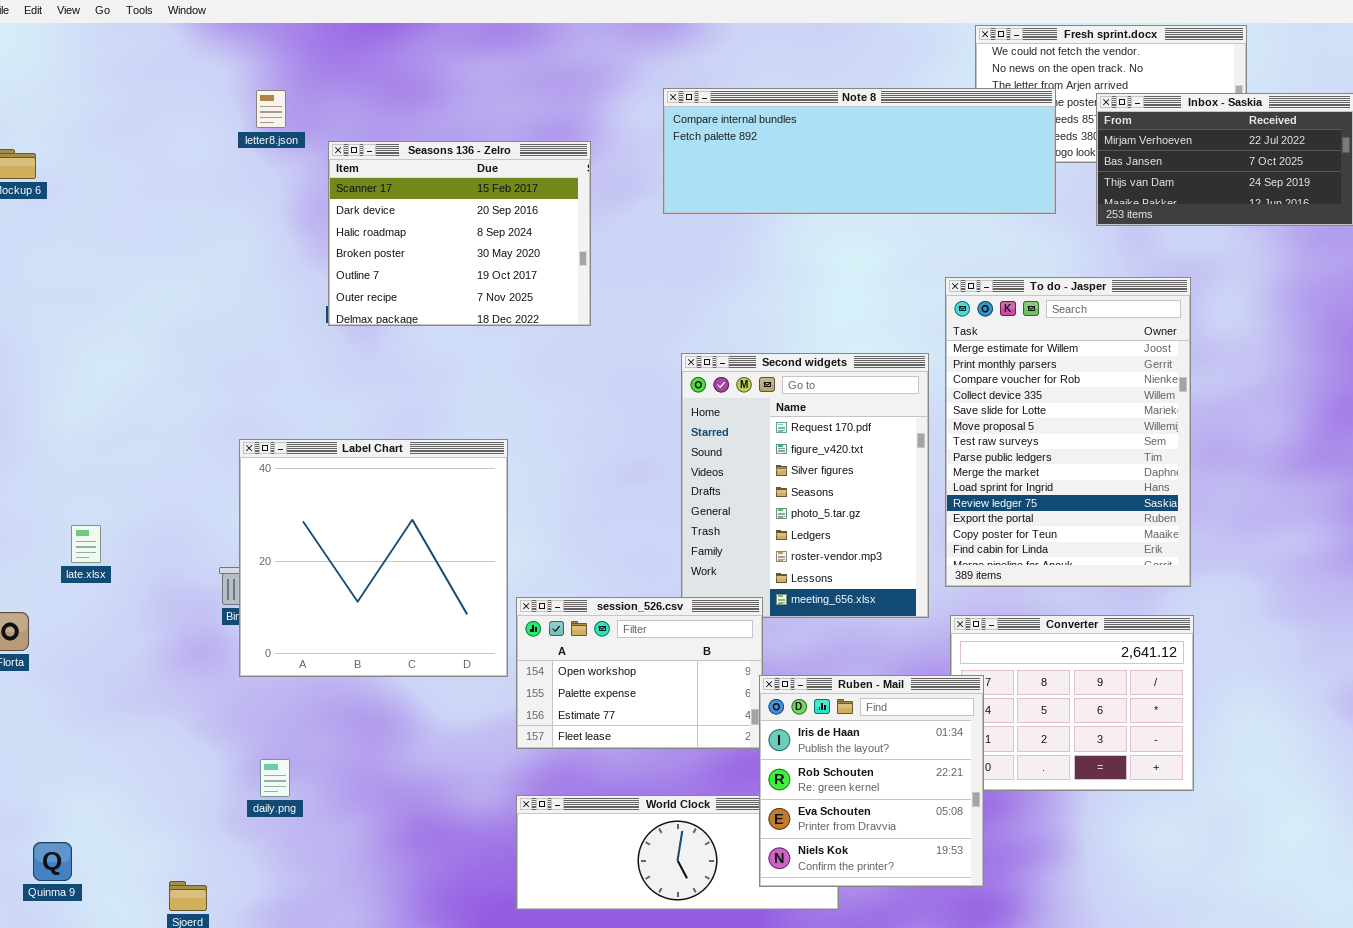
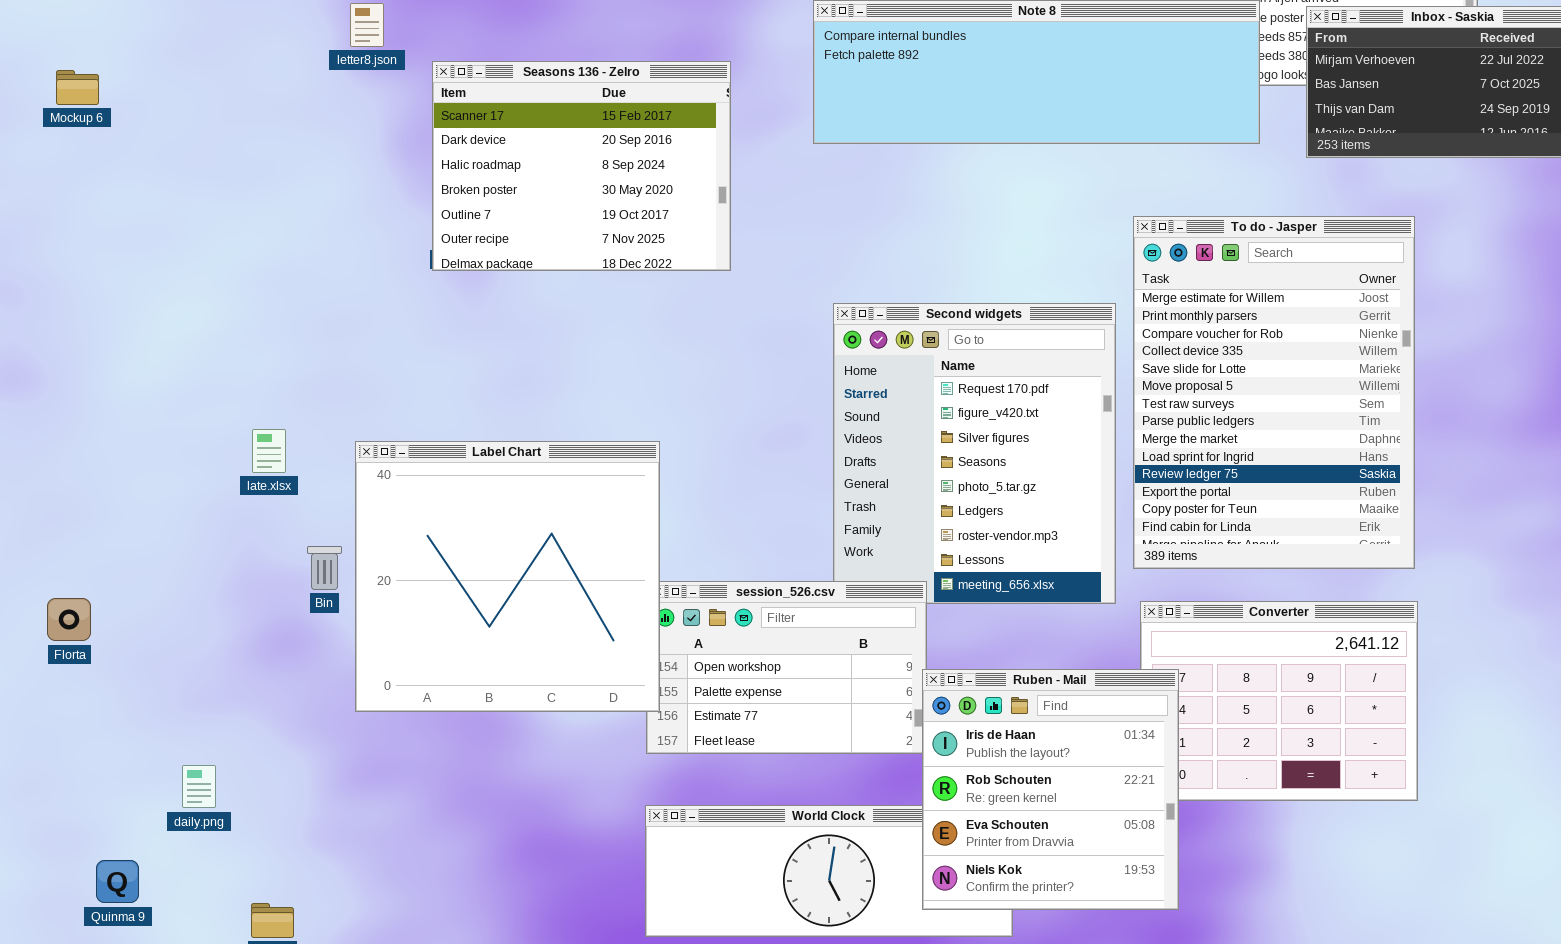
Label Chart: [239,439,508,677] -> [355,441,660,712], moved
late.xlsx: [71,525,101,563] -> [252,429,286,473], moved
daily.png: [260,759,290,797] -> [182,765,216,808], moved

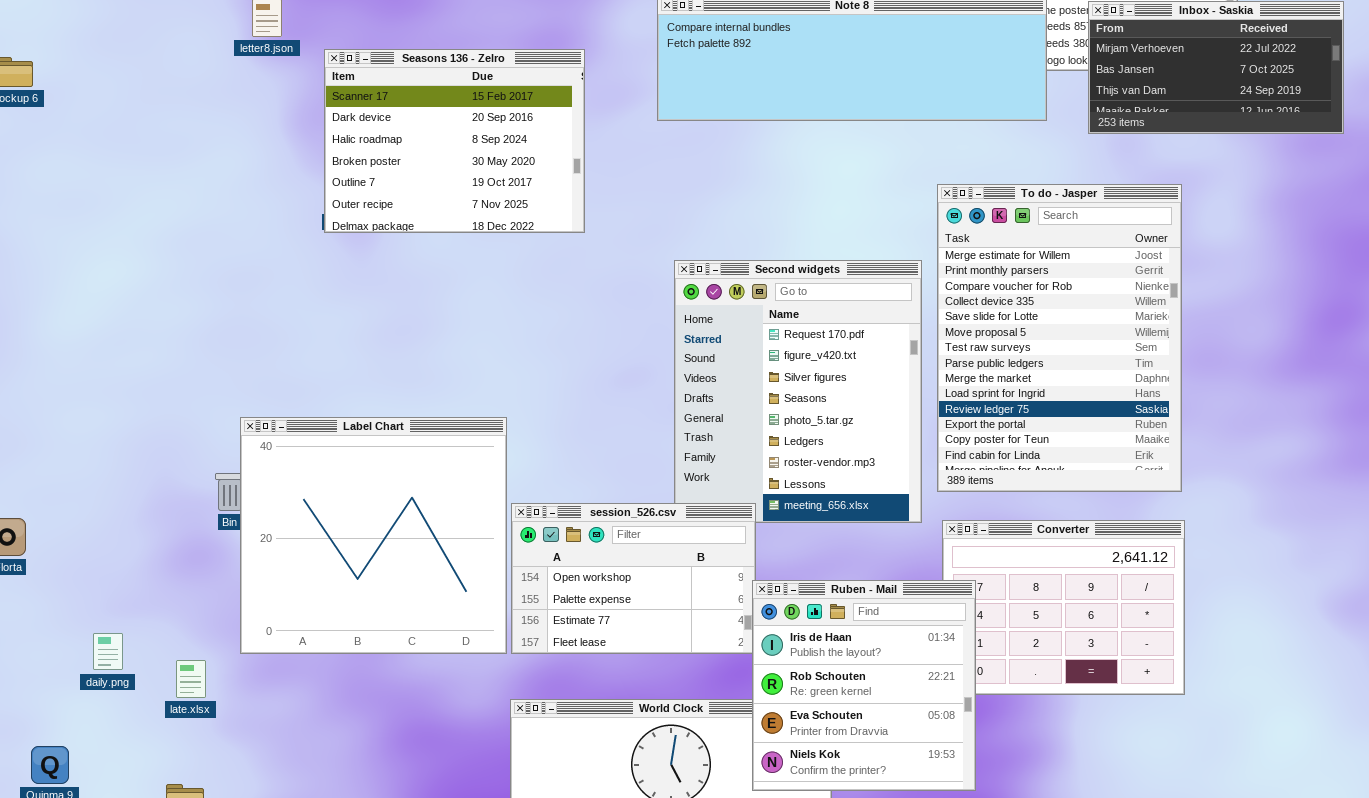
late.xlsx: [252,429,286,473] -> [176,660,206,698], moved
Label Chart: [355,441,660,712] -> [240,417,507,654], moved
daily.png: [182,765,216,808] -> [93,633,123,670], moved

